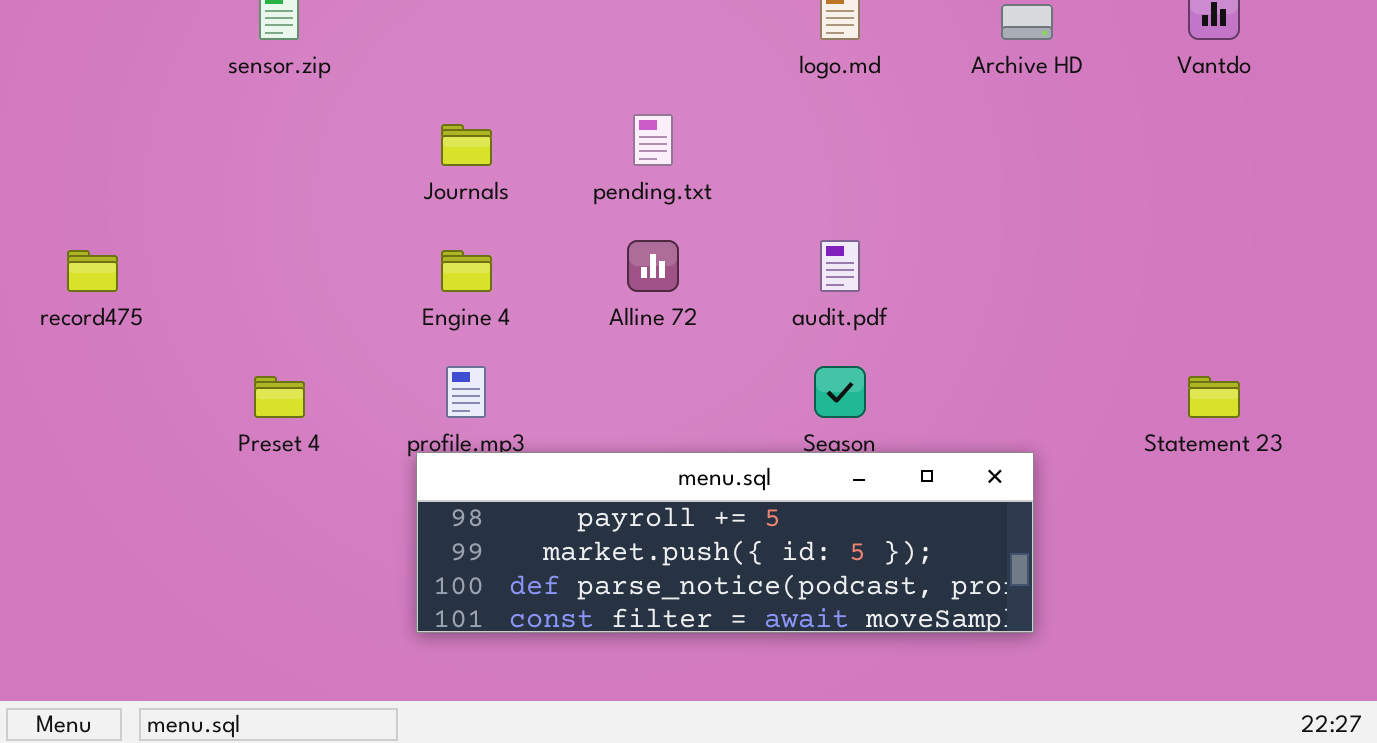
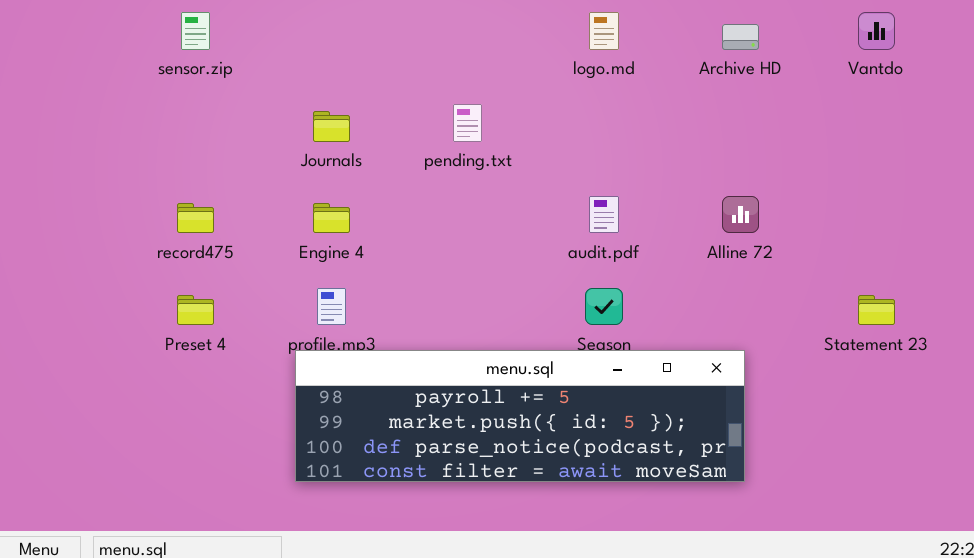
Alline 72: [627,240,679,292] -> [722,196,759,233], moved
record475: [67,250,118,292] -> [177,203,214,233], moved

